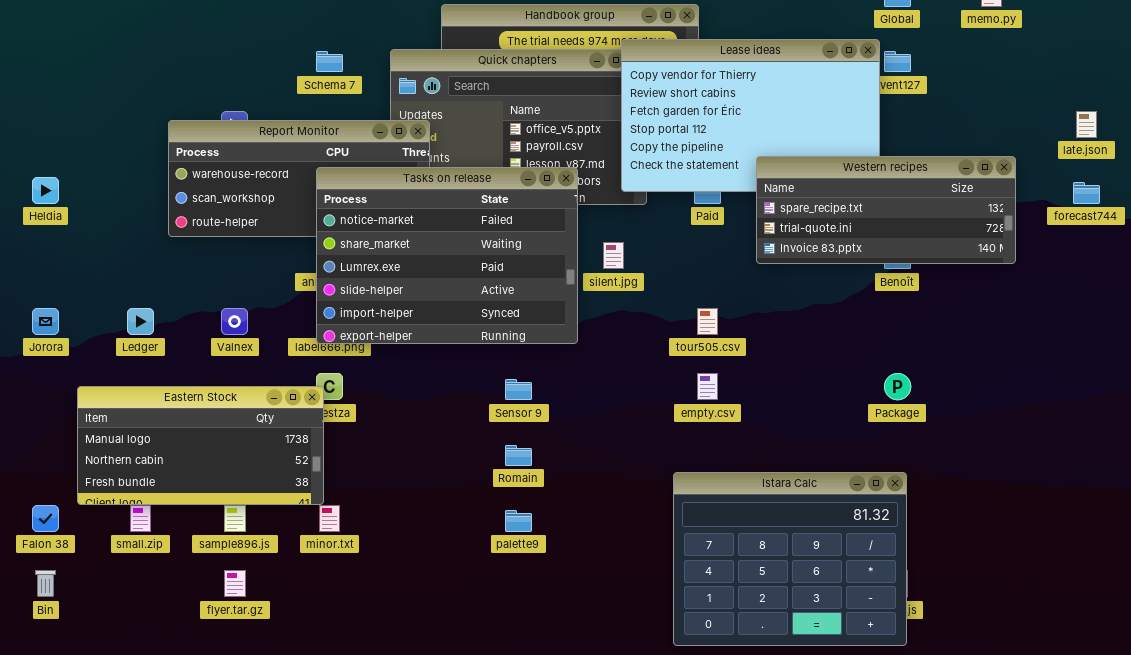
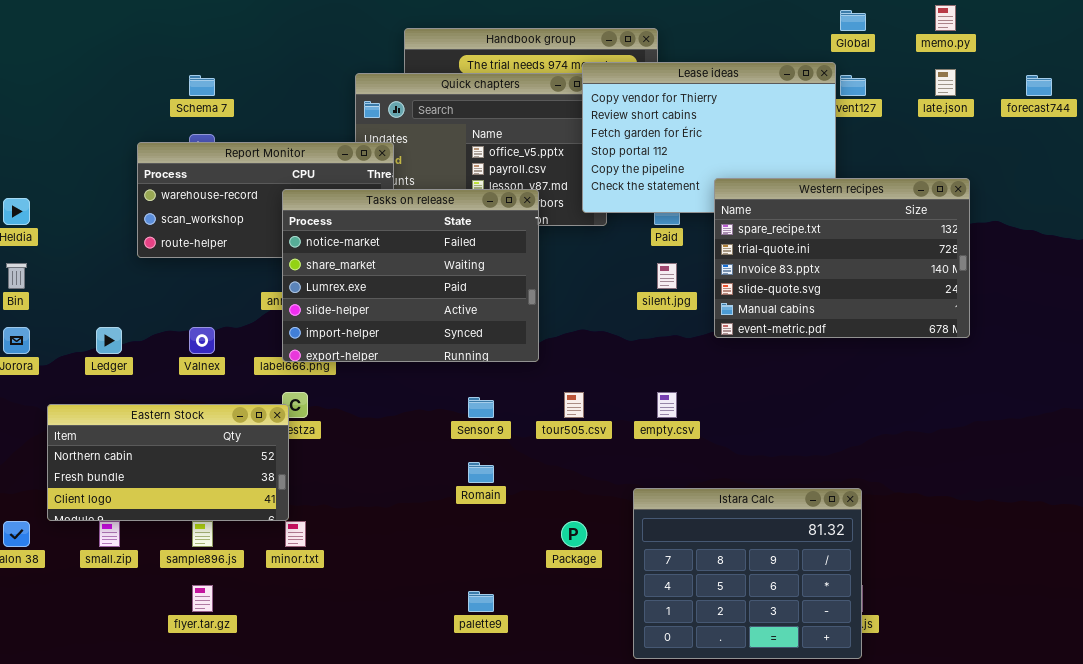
Schema 7: [316,51,343,72] -> [189,75,215,96], moved
late.json: [1076,111,1097,138] -> [935,69,956,96], moved
Western recipes: [756,156,1016,264] -> [714,178,970,338], resized
forecast744: [1073,182,1100,204] -> [1026,75,1052,96], moved
silent.jpg: [603,242,624,269] -> [657,263,677,289], moved
tour505.csv: [697,308,718,335] -> [564,392,584,418], moved
Package: [884,373,911,400] -> [561,521,587,547], moved
Eastern Stock: [77,386,324,505] -> [47,404,289,521], scrolled down 1 row
palette9: [505,510,532,532] -> [468,591,494,612], moved
Bin: [35,570,56,597] -> [6,263,27,289], moved

